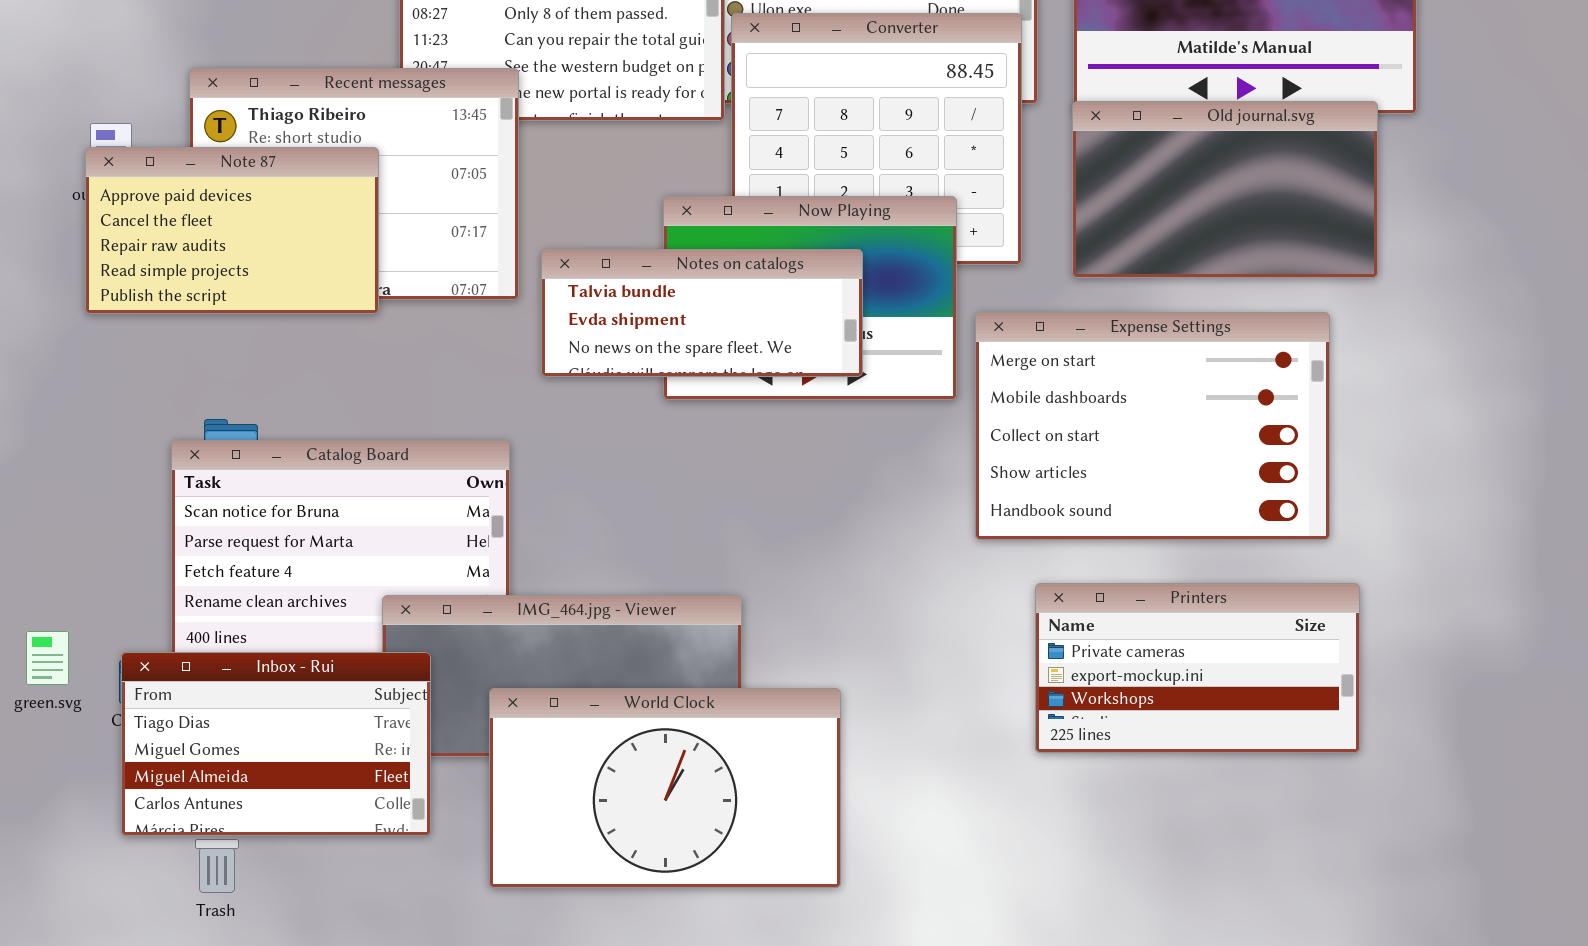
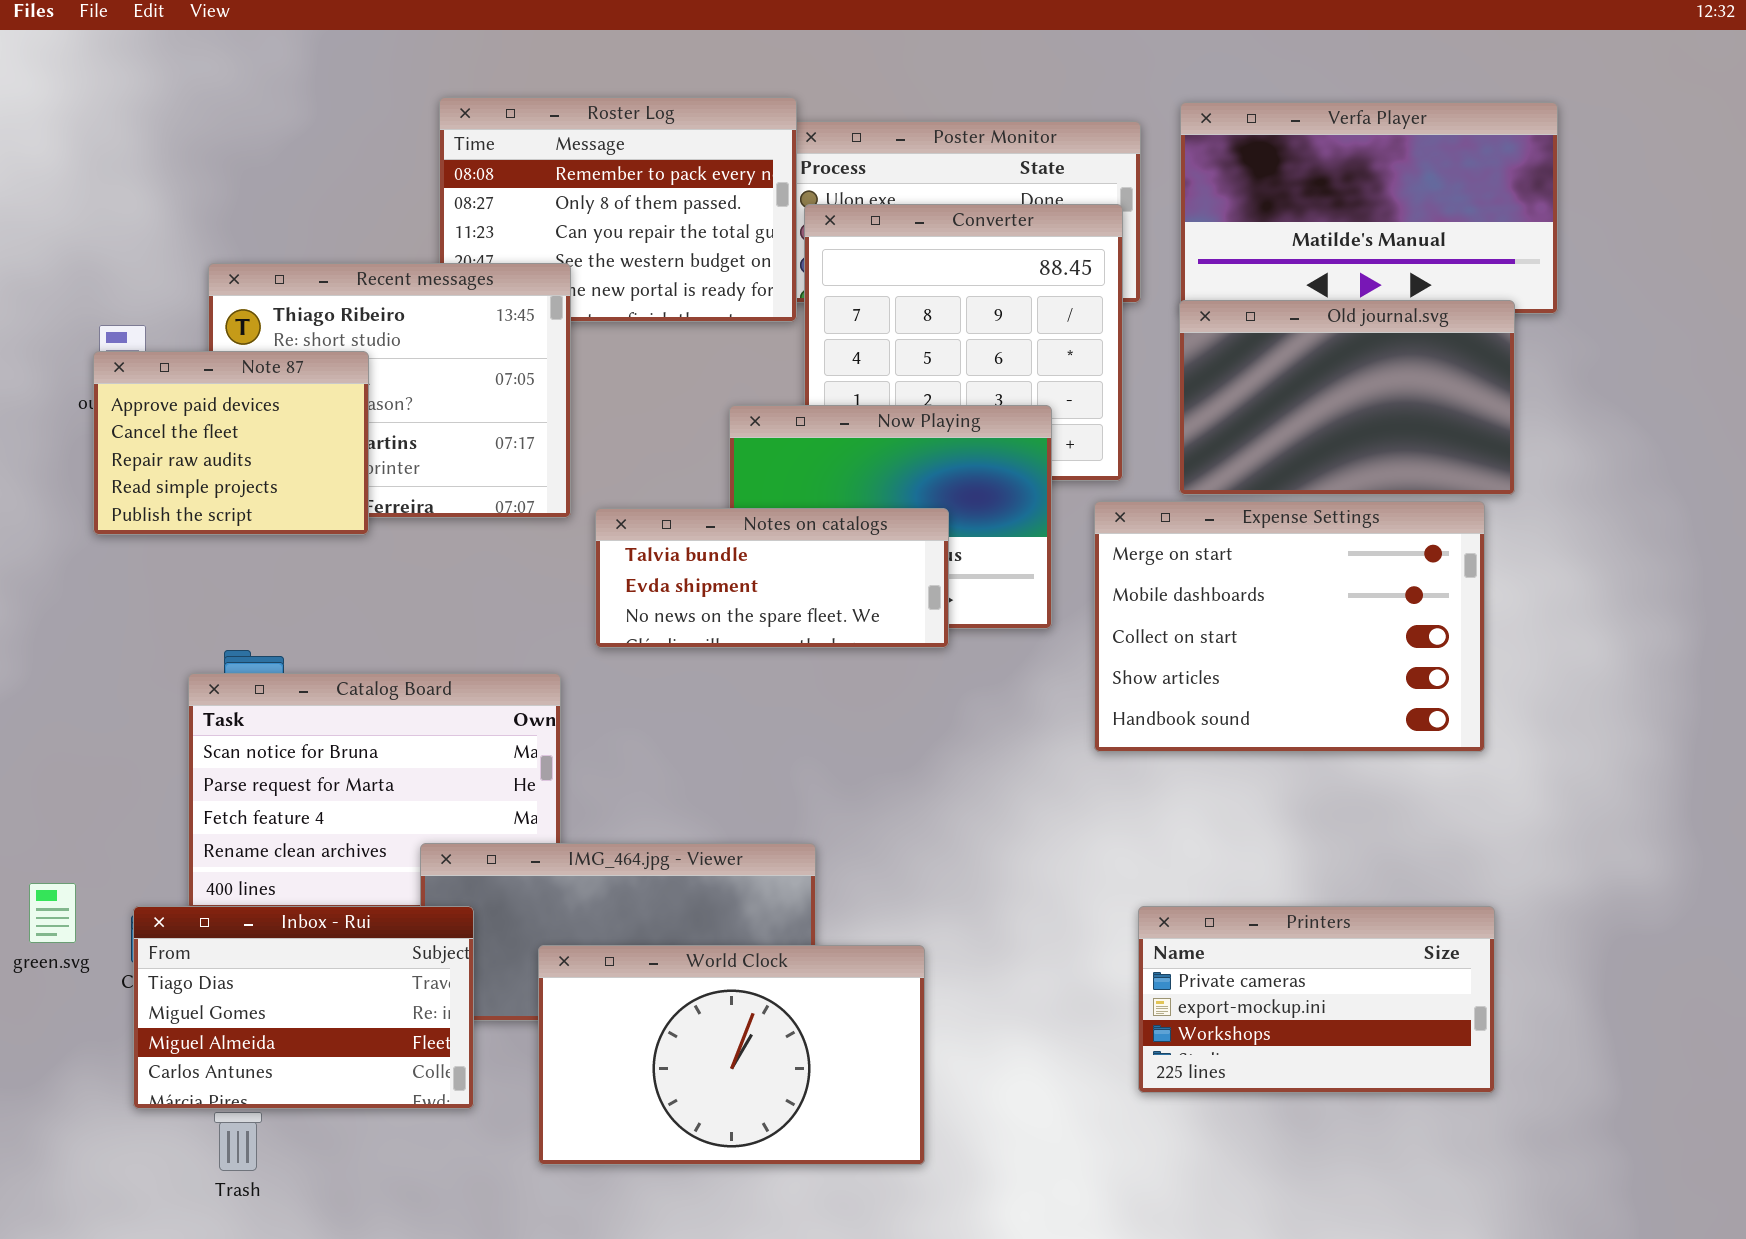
Note 87: [85,147,379,314] -> [93,351,369,535], resized
Notes on catalogs: [541,249,863,377] -> [595,508,949,648], moved
Expense Settings: [975,312,1330,540] -> [1094,501,1485,752], moved
Printers: [1035,583,1360,753] -> [1138,906,1495,1093], moved

